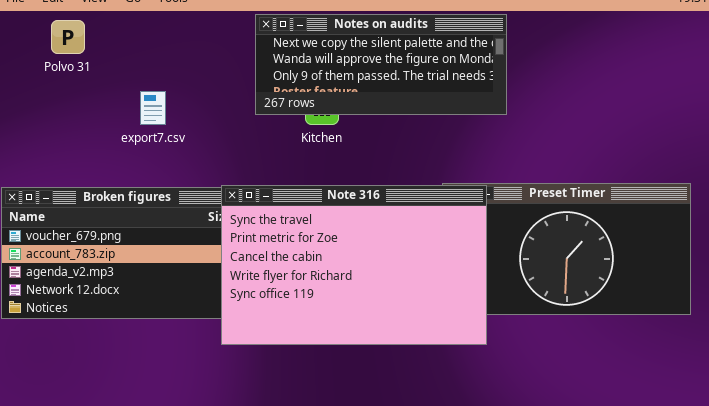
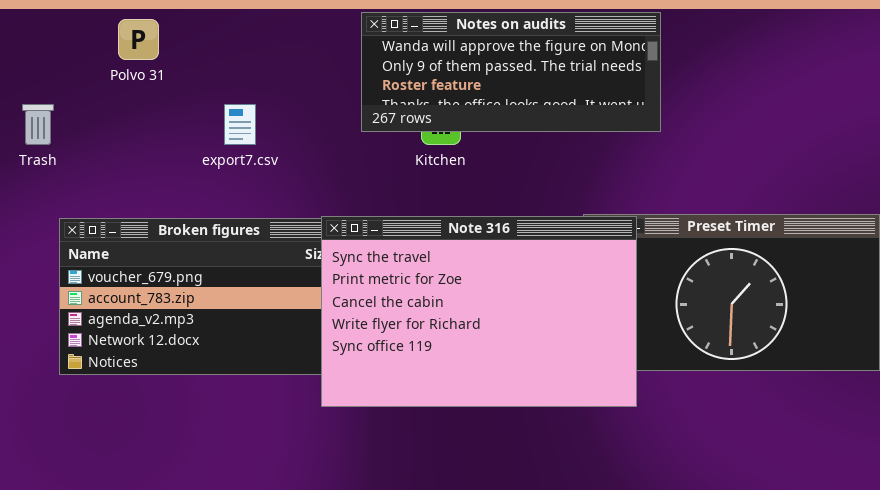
Notes on audits: [255,14,507,115] -> [361,12,661,132], scrolled down 1 row

